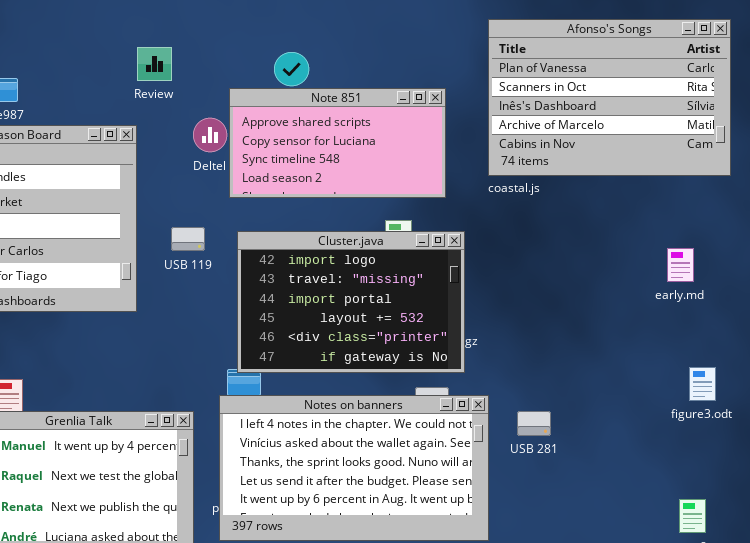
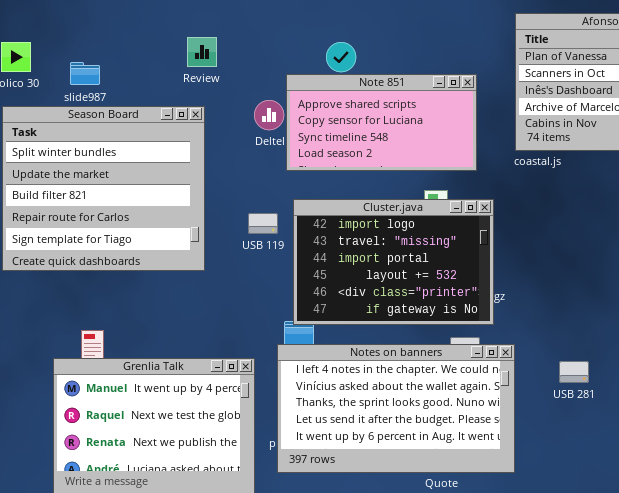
Review: [137,47,172,81] -> [187,37,217,67], moved
USB 119: [171,227,205,251] -> [248,213,278,234], moved
USB 281: [517,411,551,436] -> [559,361,589,383], moved

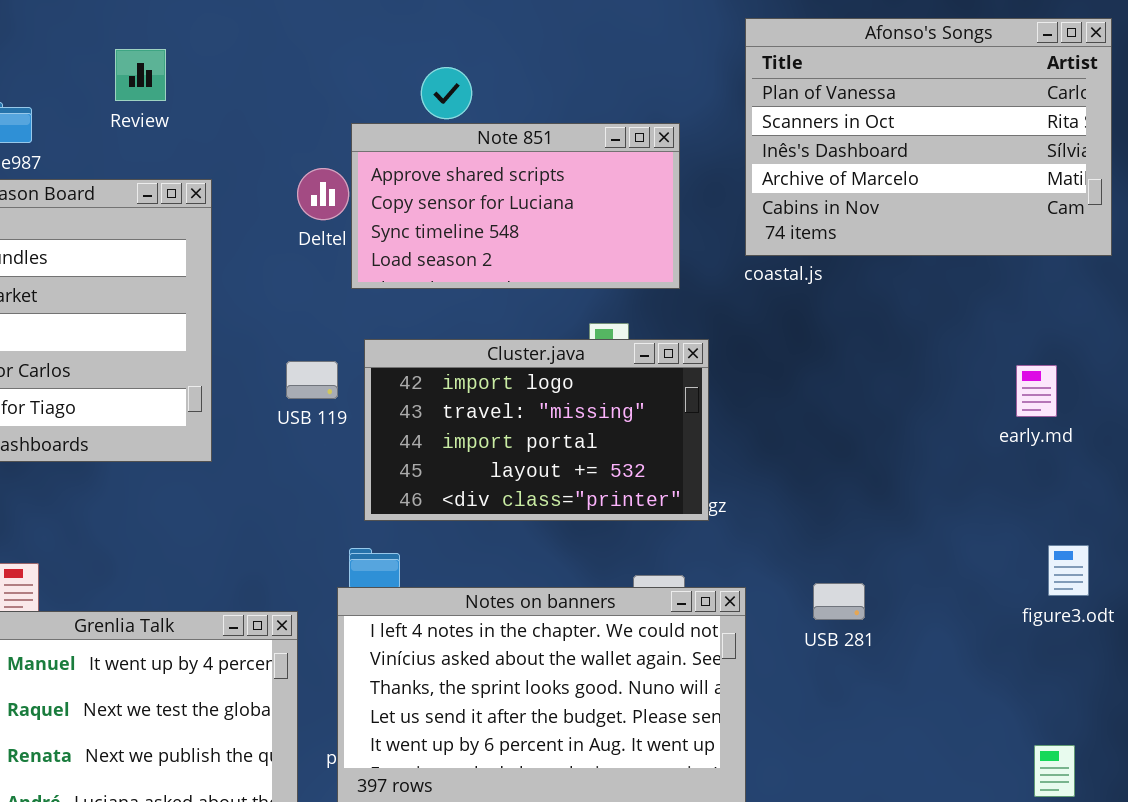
Review: [187,37,217,67] -> [115,49,166,101], moved
Cluster.java: [293,199,494,325] -> [364,339,709,521], resized
USB 281: [559,361,589,383] -> [813,583,865,620], moved

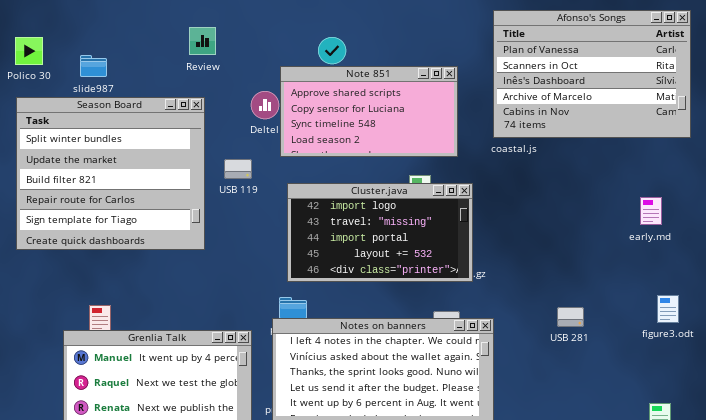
Review: [115,49,166,101] -> [189,27,216,55], moved
USB 119: [286,361,338,399] -> [224,159,252,179], moved
USB 281: [813,583,865,620] -> [557,307,584,327], moved

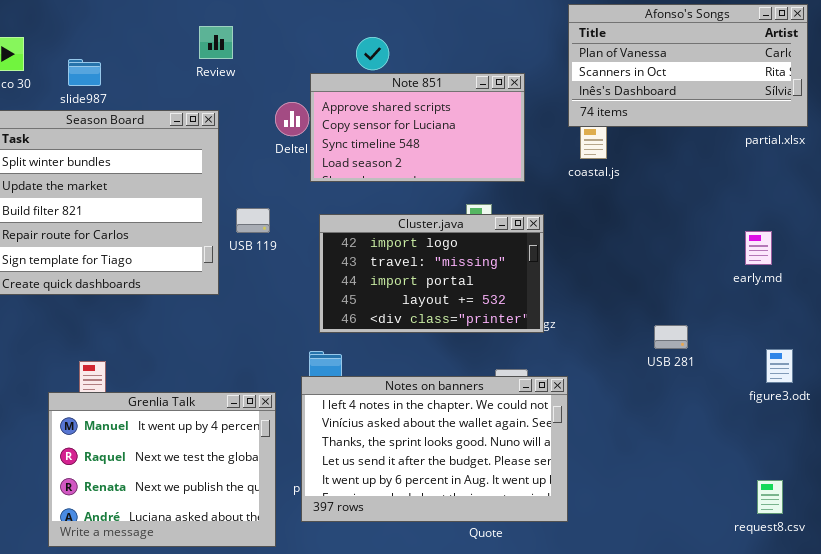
Afonso's Songs: [493,10,691,138] -> [568,4,808,127], resized
USB 119: [224,159,252,179] -> [236,208,270,233], moved
USB 281: [557,307,584,327] -> [654,325,688,349], moved

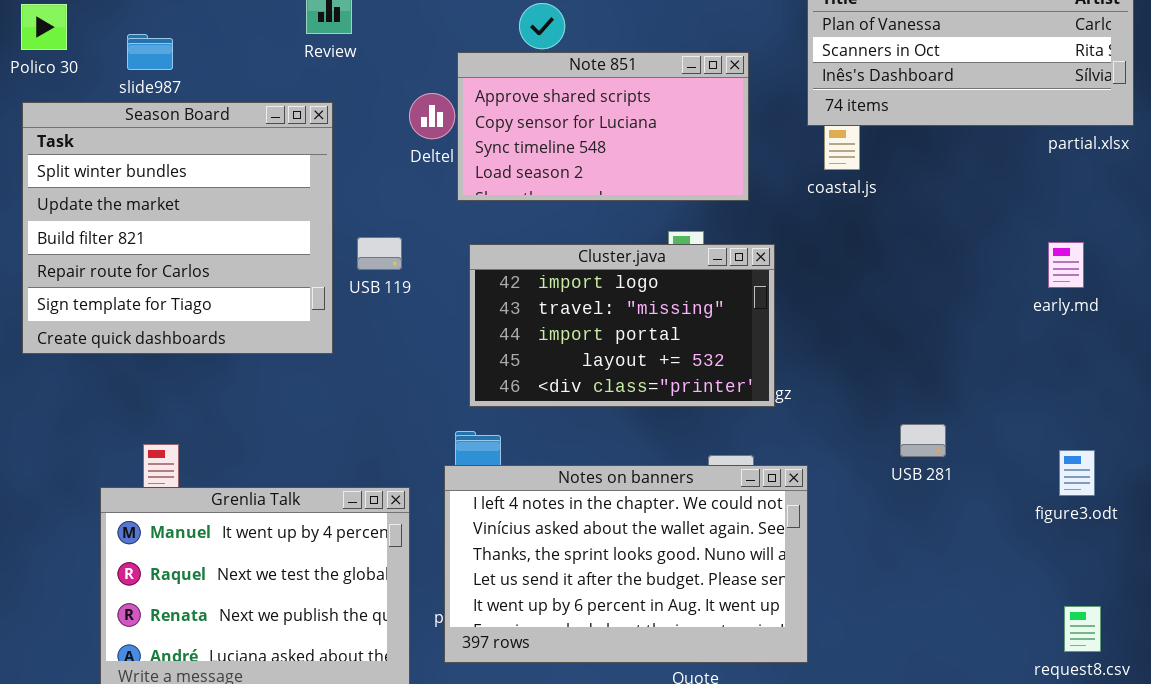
early.md: [745,231,772,265] -> [1048,242,1084,288], moved
USB 281: [654,325,688,349] -> [900,424,946,457], moved
figure3.odt: [766,349,793,383] -> [1059,450,1095,496], moved

